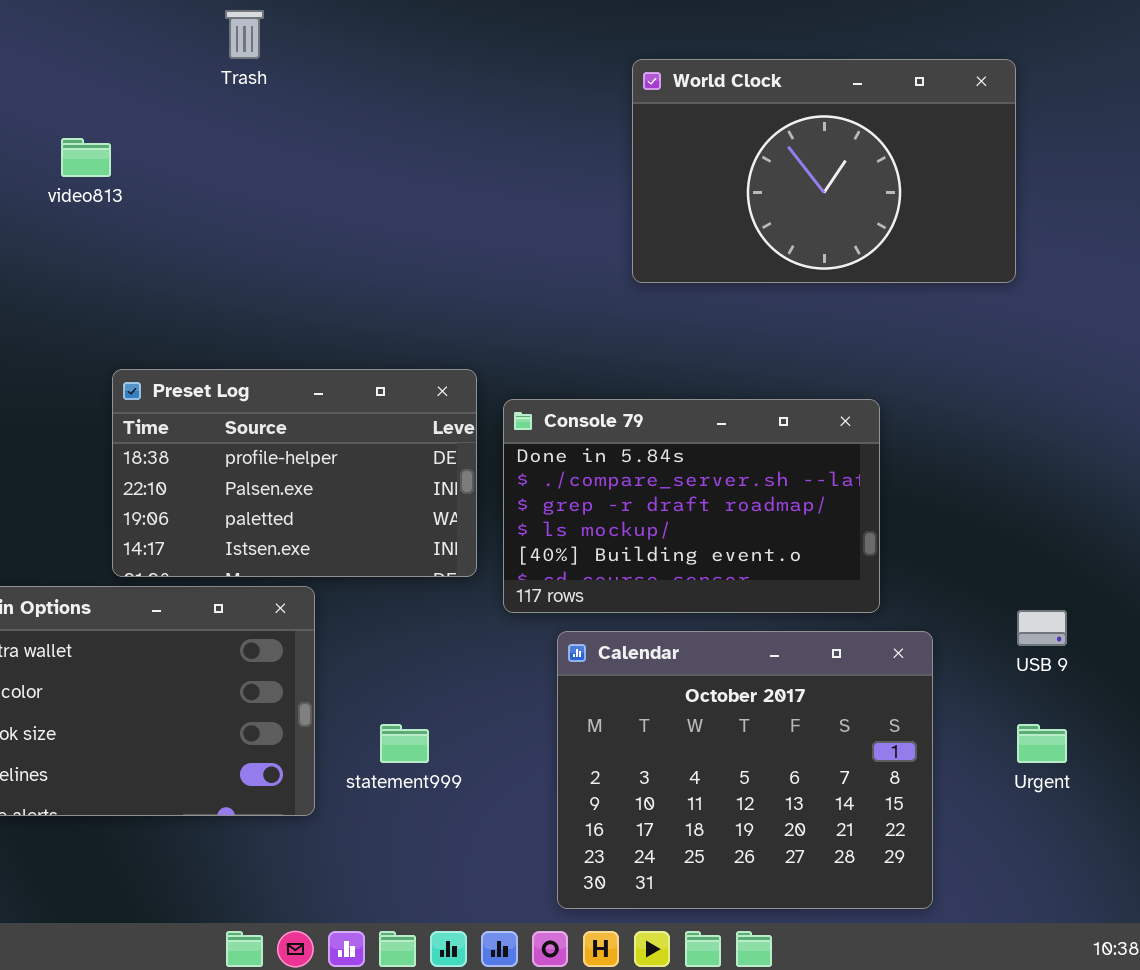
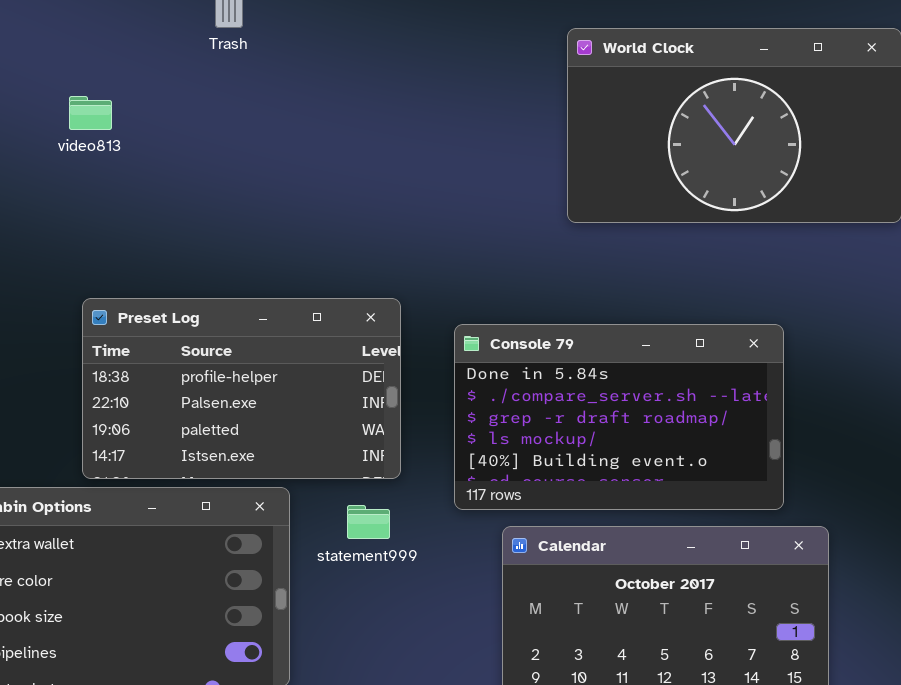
Preset Log: [112,369,477,577] -> [82,298,401,479], moved
statement999: [380,724,429,763] -> [347,505,390,539], moved

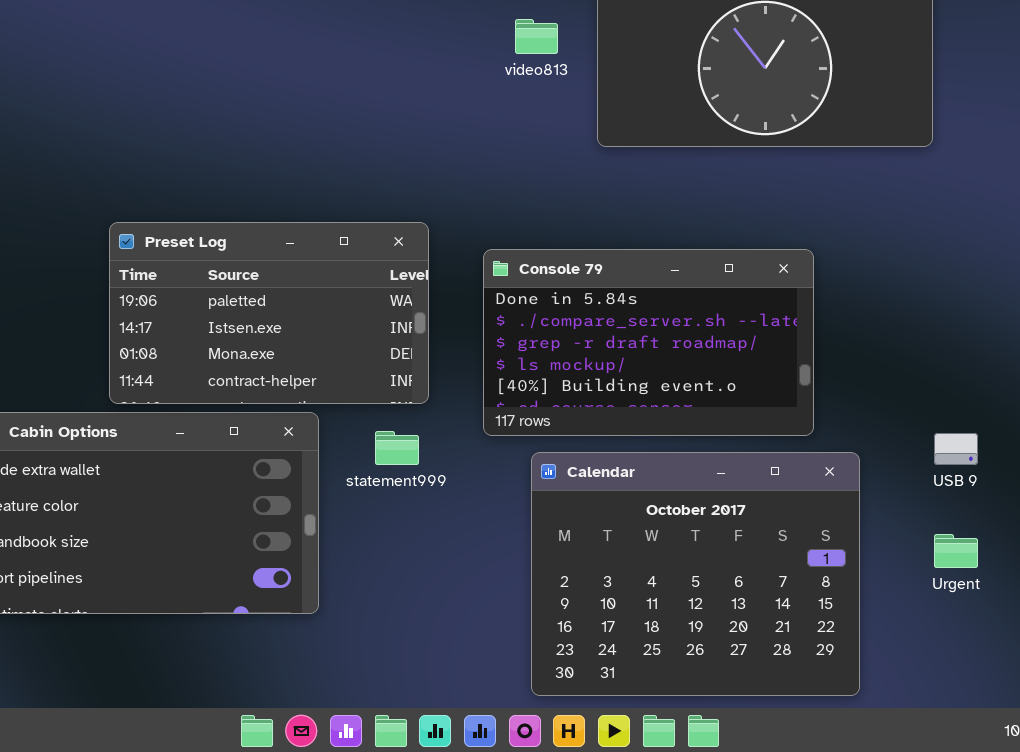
video813: [69,96,112,130] -> [515,19,558,54], moved
Preset Log: [82,298,401,479] -> [109,222,429,404], scrolled down 2 rows

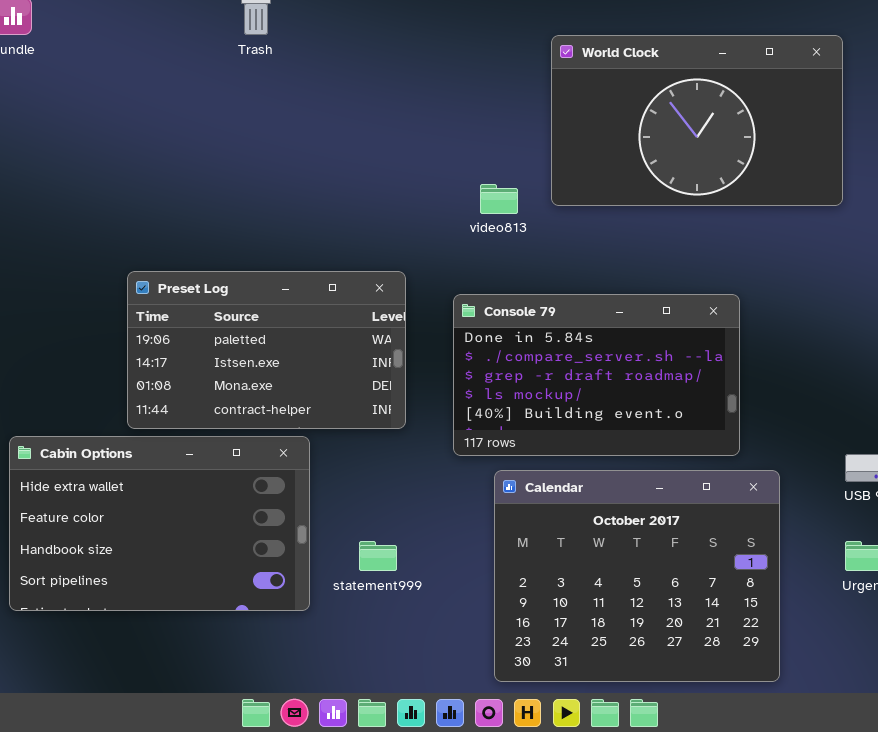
video813: [515,19,558,54] -> [480,184,518,214], moved
statement999: [375,431,419,465] -> [359,541,397,571], moved

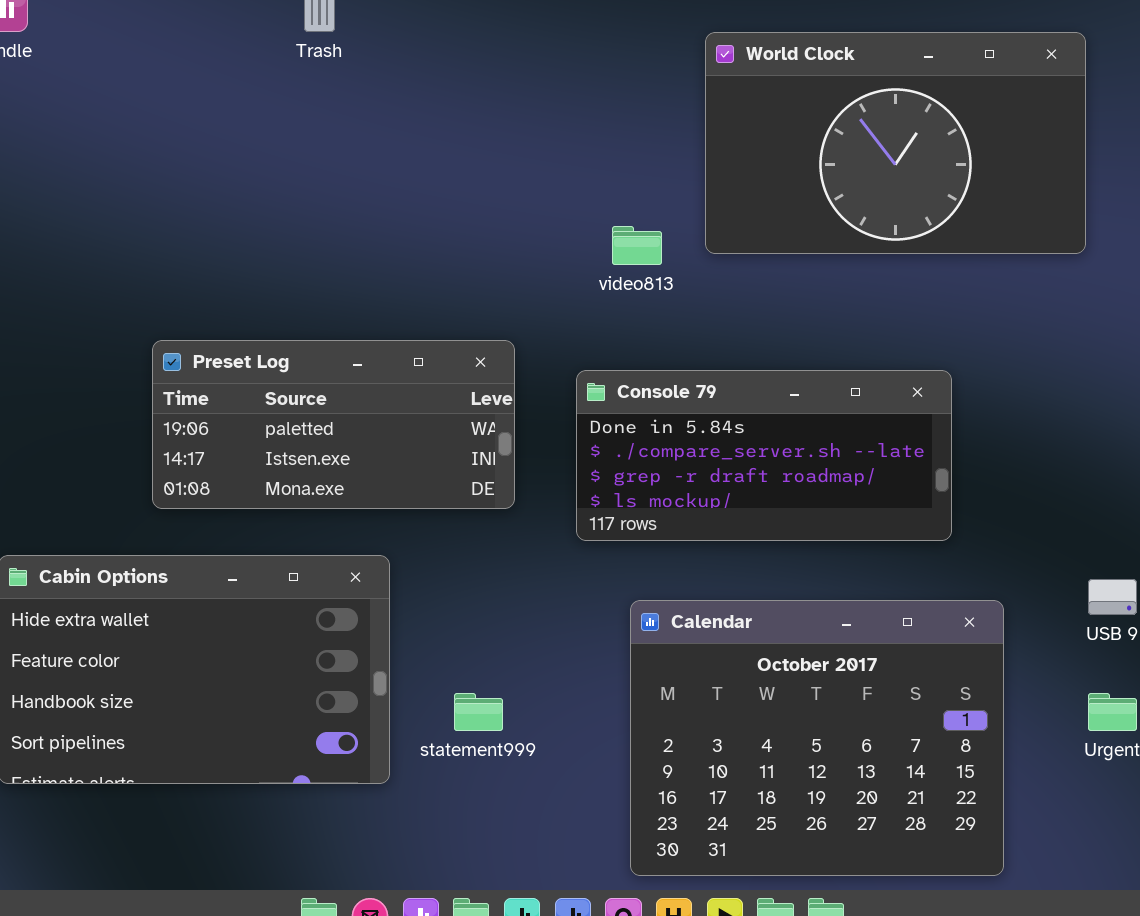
Preset Log: [127,271,406,429] -> [152,340,515,509], resized
Console 79: [453,294,740,456] -> [576,370,952,541], resized

